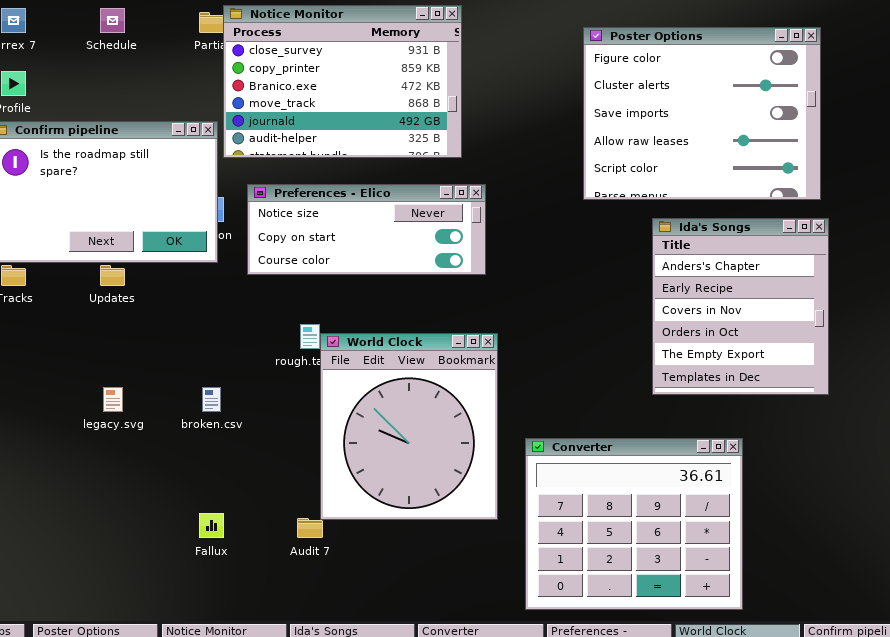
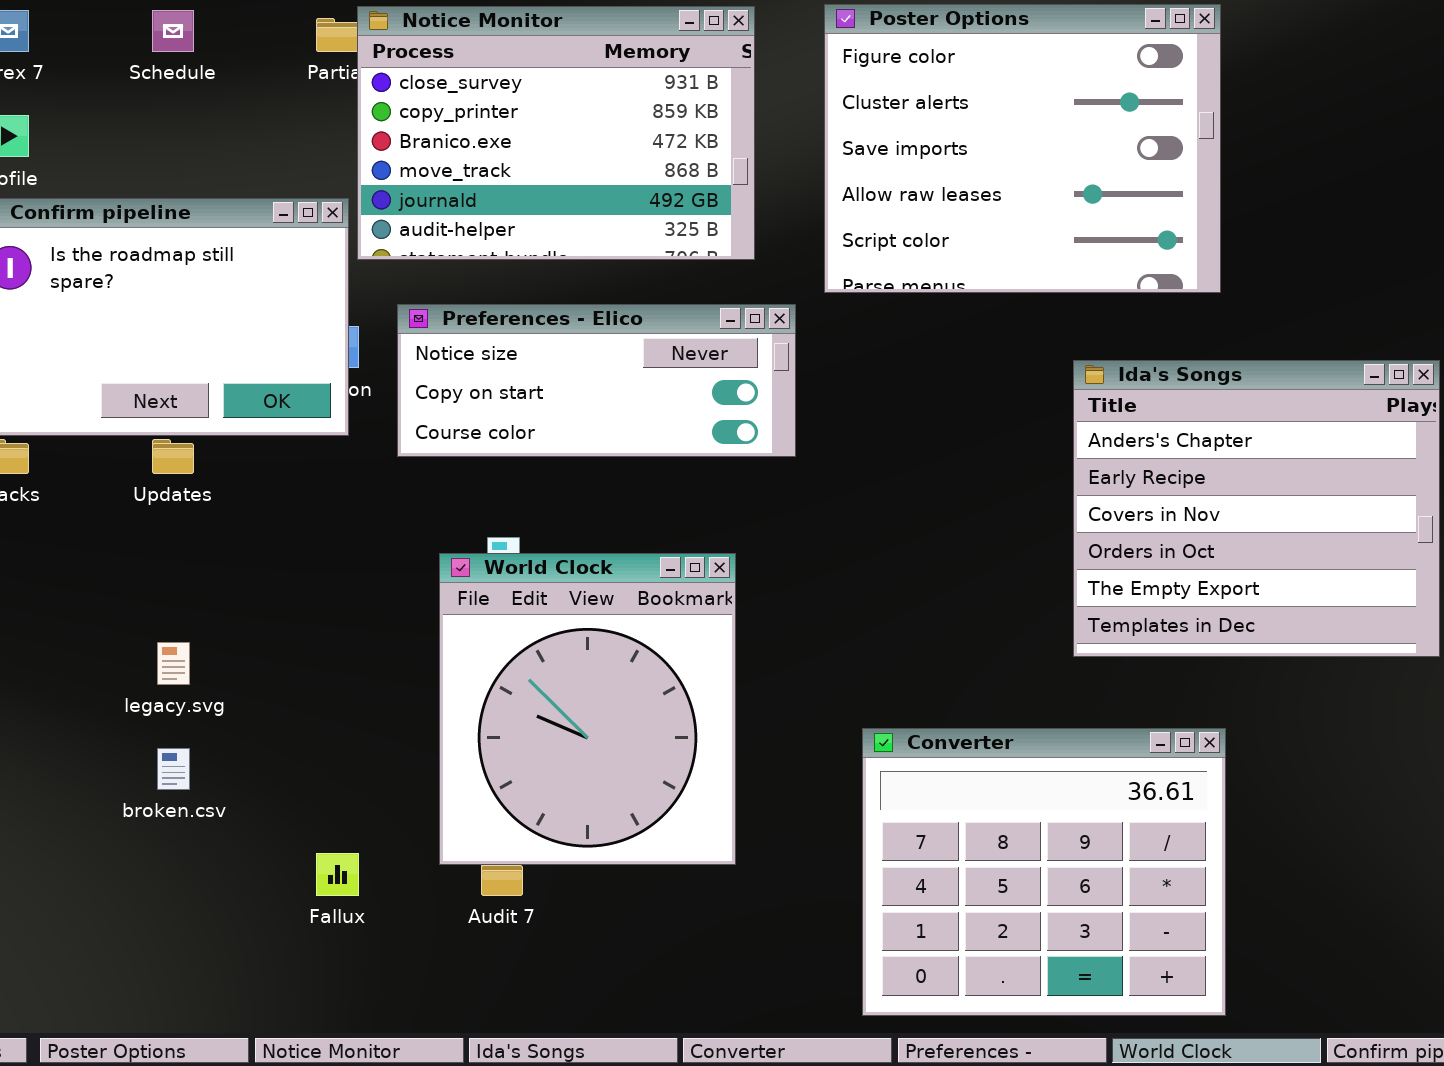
Poster Options: [583,27,821,200] -> [824,4,1221,293], moved
Ida's Songs: [652,218,829,395] -> [1073,360,1440,657], resized
World Clock: [320,333,498,520] -> [439,553,736,865], moved
broken.csv: [202,387,221,412] -> [157,748,190,790], moved

